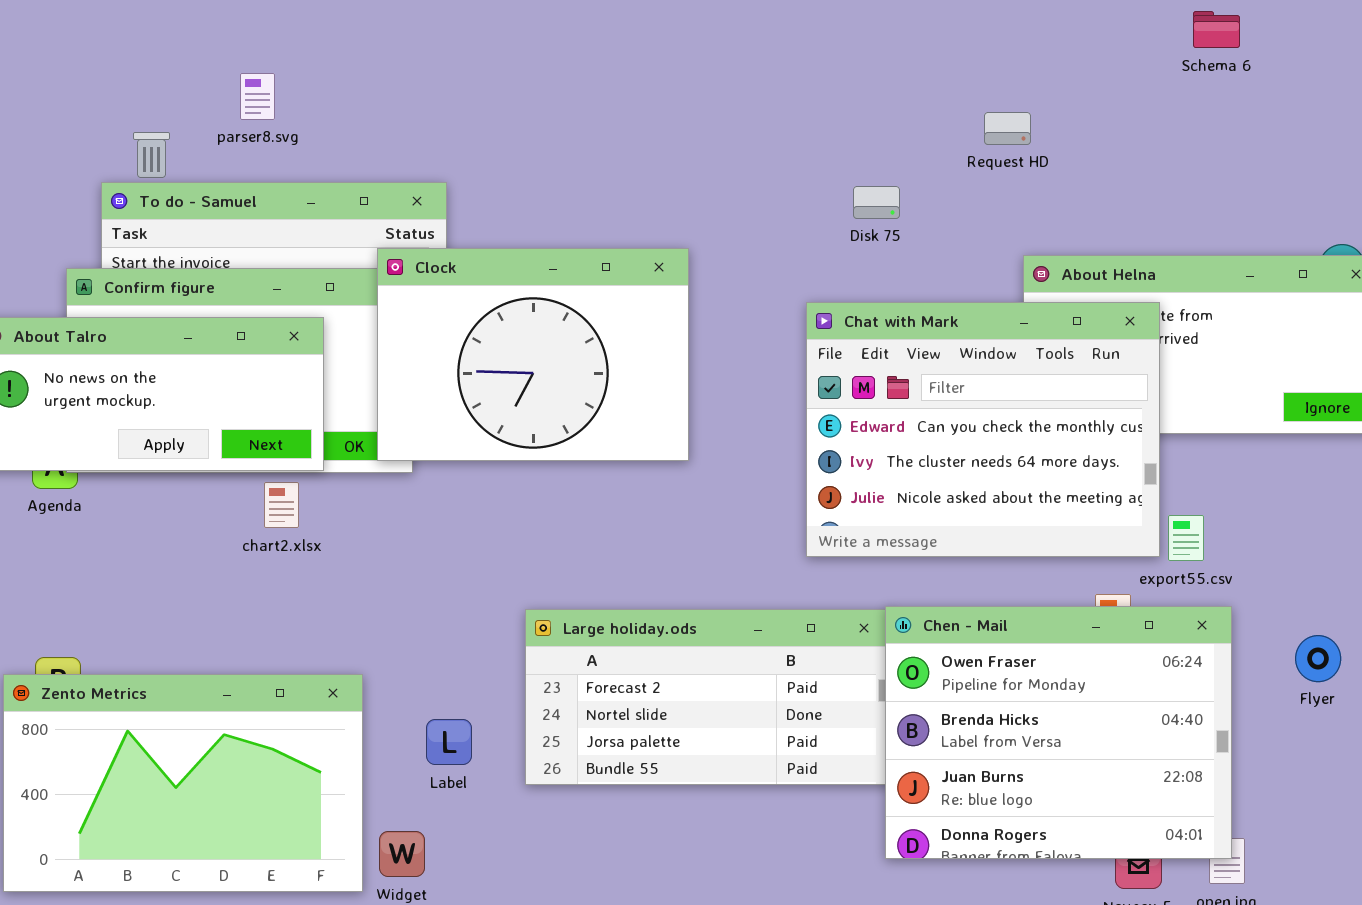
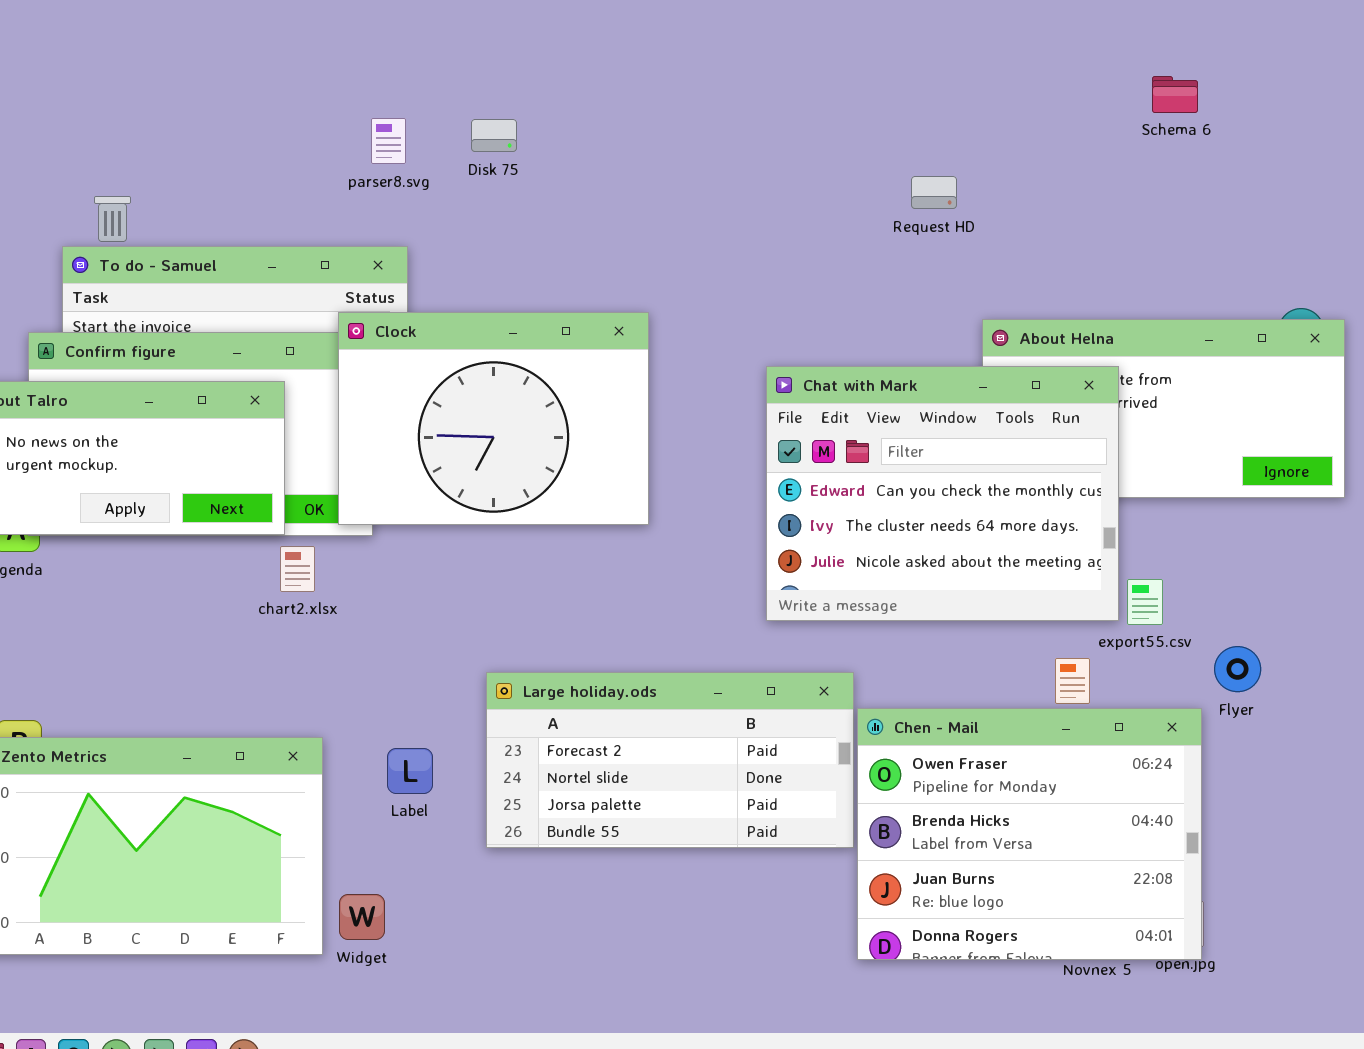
parser8.svg: [240,73,275,120] -> [371,118,406,164], moved
Request HD: [984,112,1031,145] -> [911,176,957,209], moved
Disk 75: [853,186,900,219] -> [471,119,517,152], moved
chart2.xlsx: [264,482,299,528] -> [280,546,315,592], moved
Chen - Mail: [885,606,1232,859] -> [857,708,1202,960], moved
Flyer: [1295,635,1341,682] -> [1214,646,1261,692], moved
Label: [426,719,472,765] -> [387,748,433,794], moved

